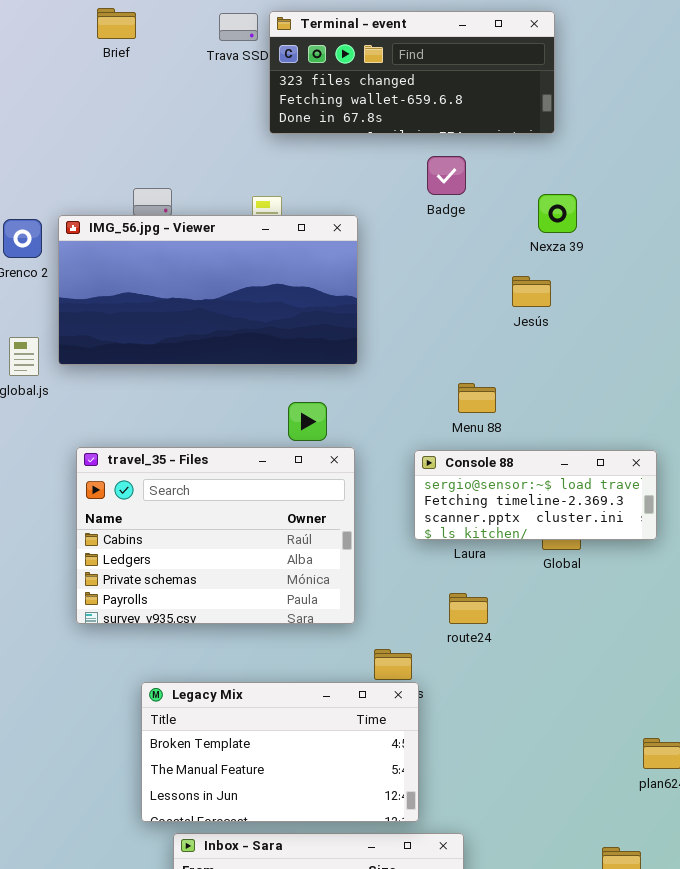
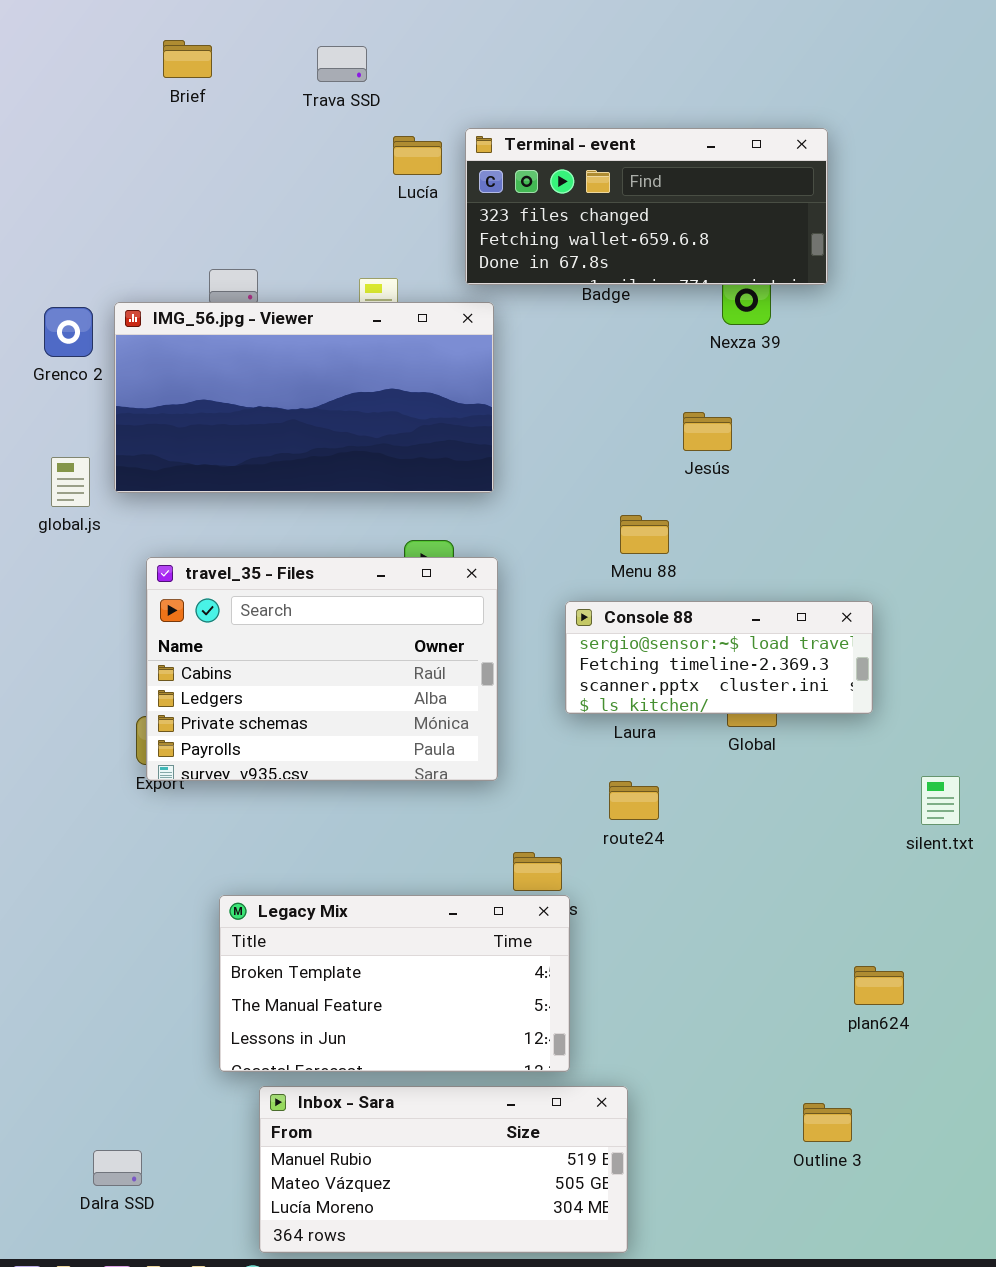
Terminal - event: [269,11,555,134] -> [465,128,828,285], moved
Jesús: [512,276,551,307] -> [683,412,732,451], moved
travel_35 - Files: [76,447,355,624] -> [146,557,498,781], moved

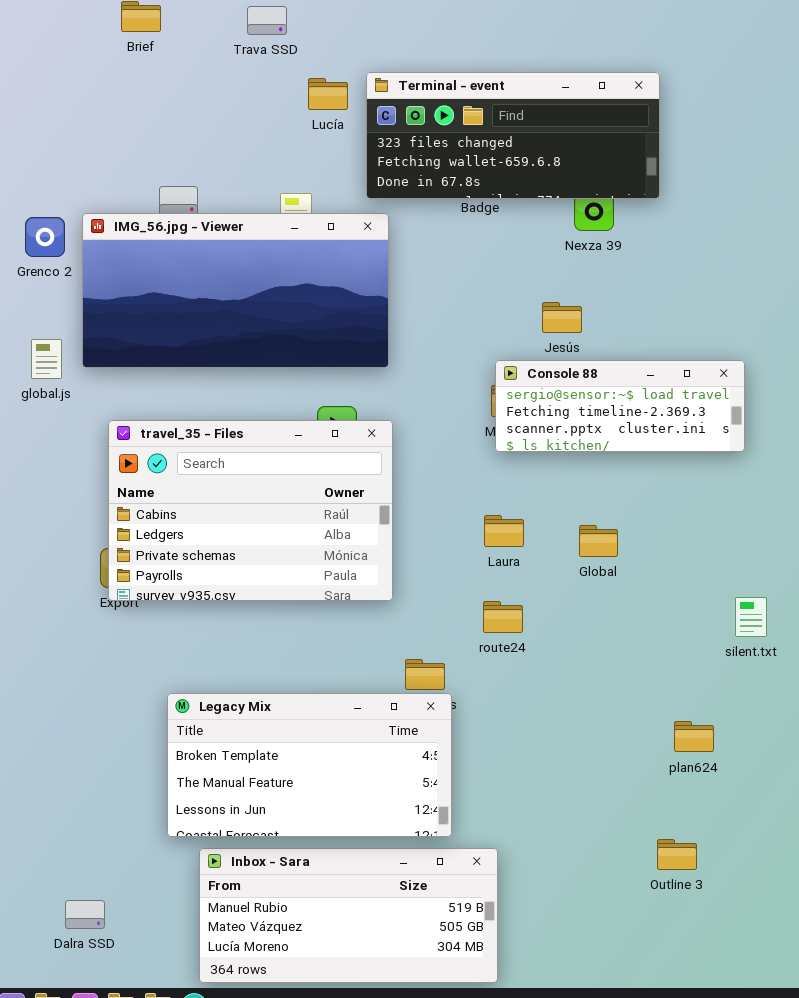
Console 88: [565,601,873,714] -> [495,360,745,452], moved
plan624: [854,966,904,1005] -> [674,721,714,752], moved
Outline 3: [803,1103,852,1142] -> [657,839,697,870], moved

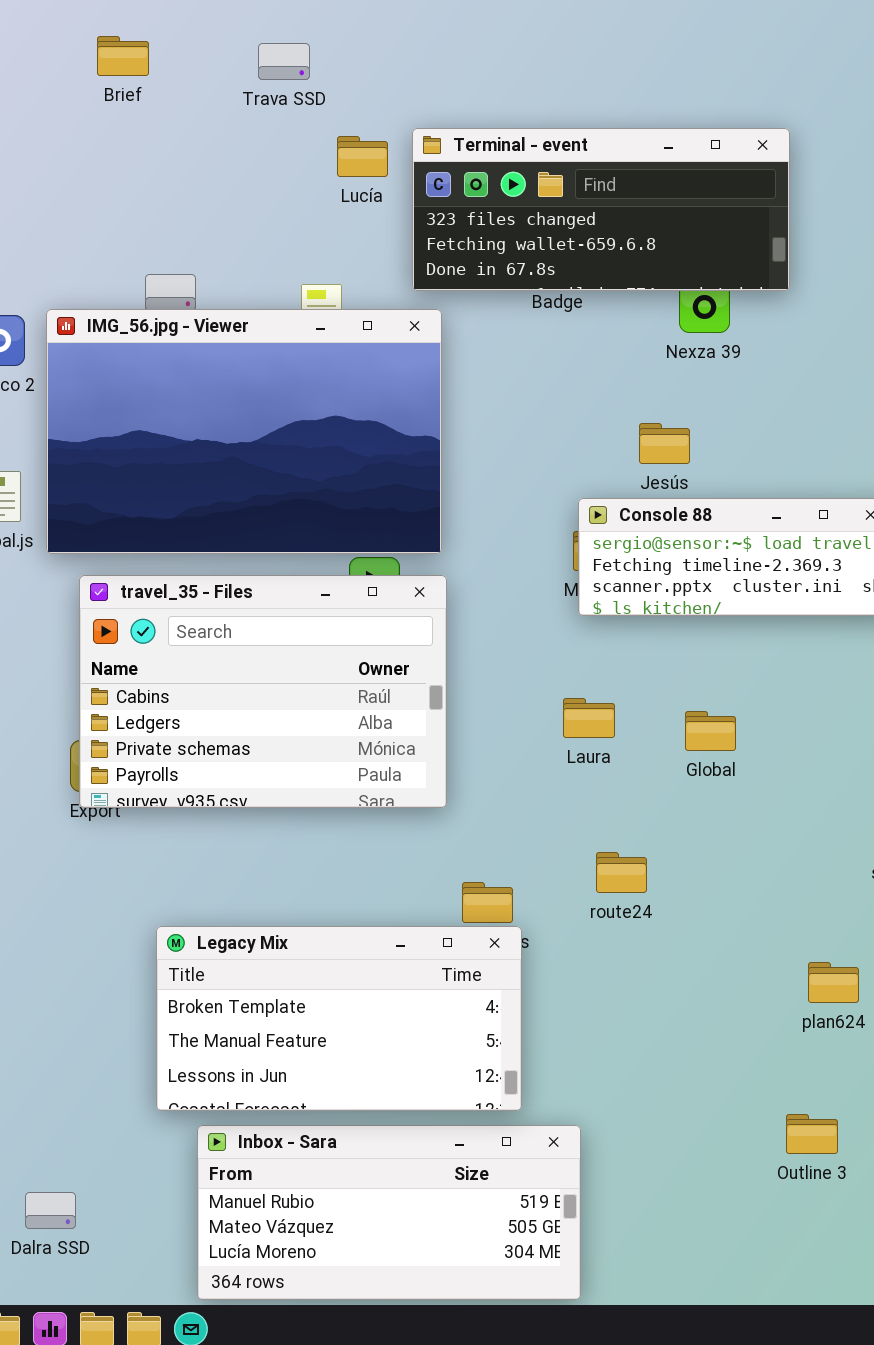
IMG_56.jpg - Viewer: [82,213,389,368] -> [46,309,442,554], resized
route24: [483,601,523,633] -> [596,852,647,893], moved

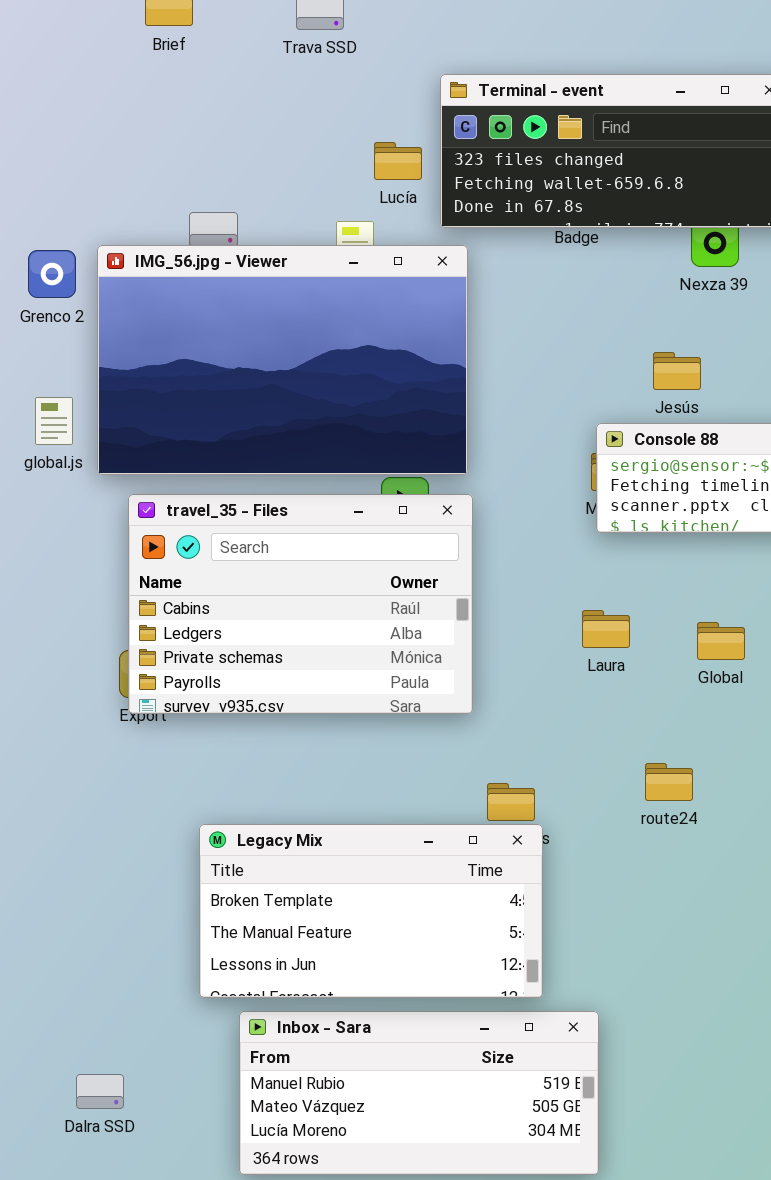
Lucía: [337,136,388,177] -> [374,142,422,180], moved
route24: [596,852,647,893] -> [645,763,693,801], moved

